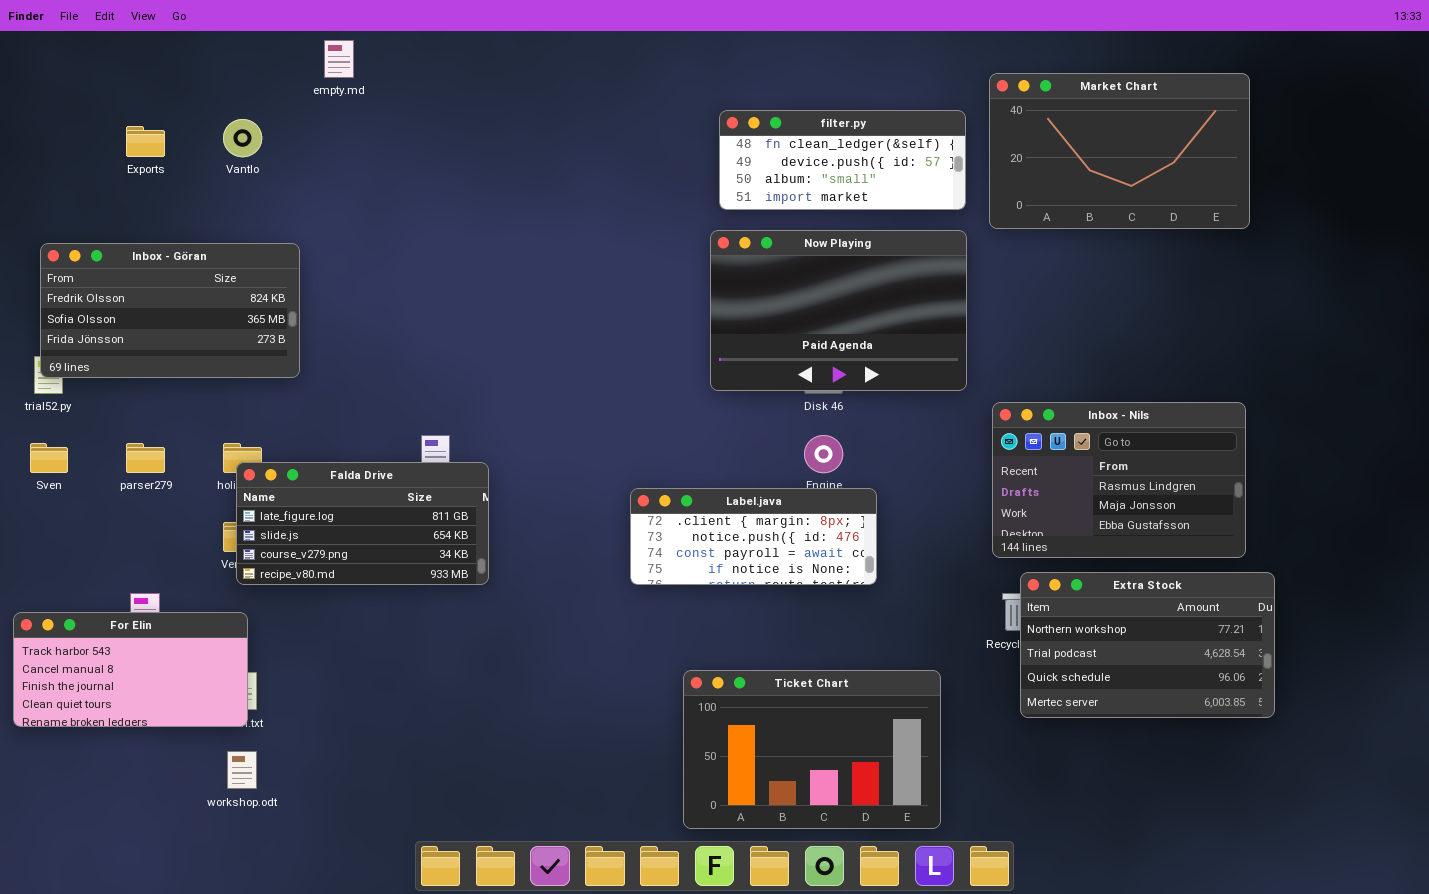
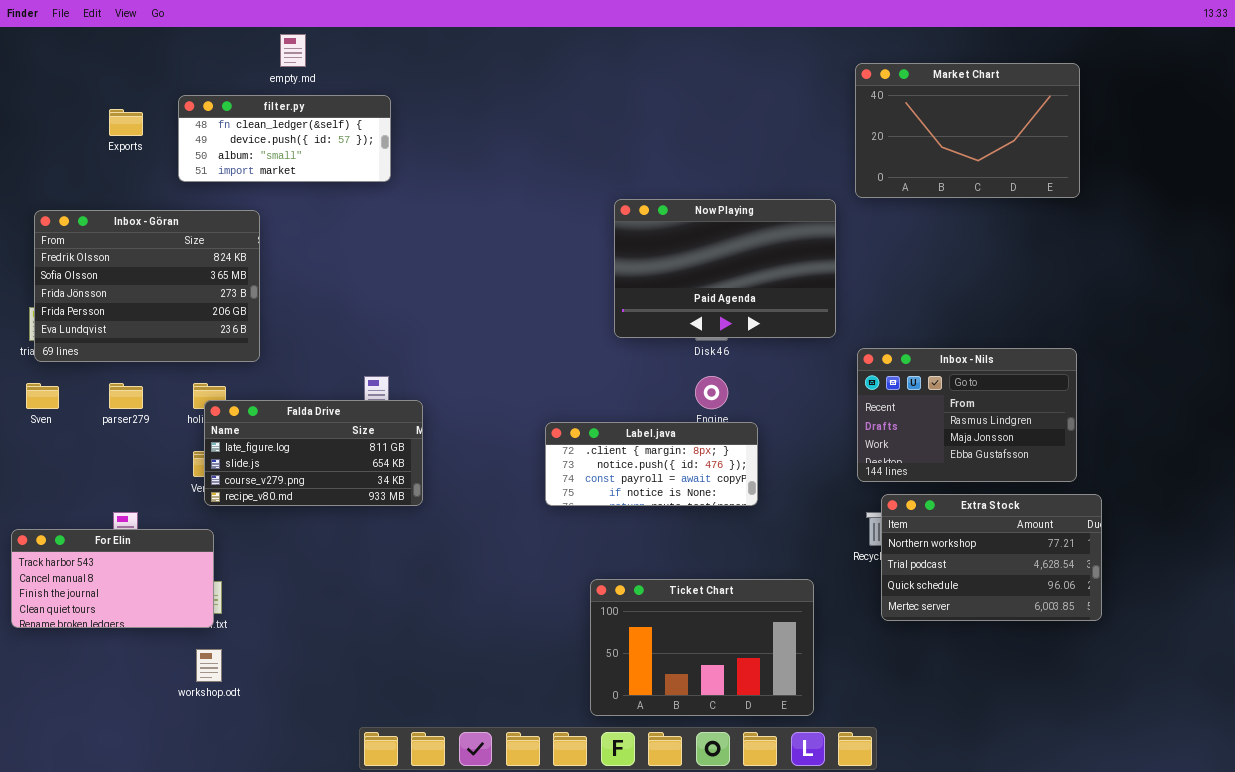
filter.py: [719,110,966,210] -> [178,95,391,182], moved
Inbox - Göran: [40,243,300,378] -> [34,210,260,362], resized

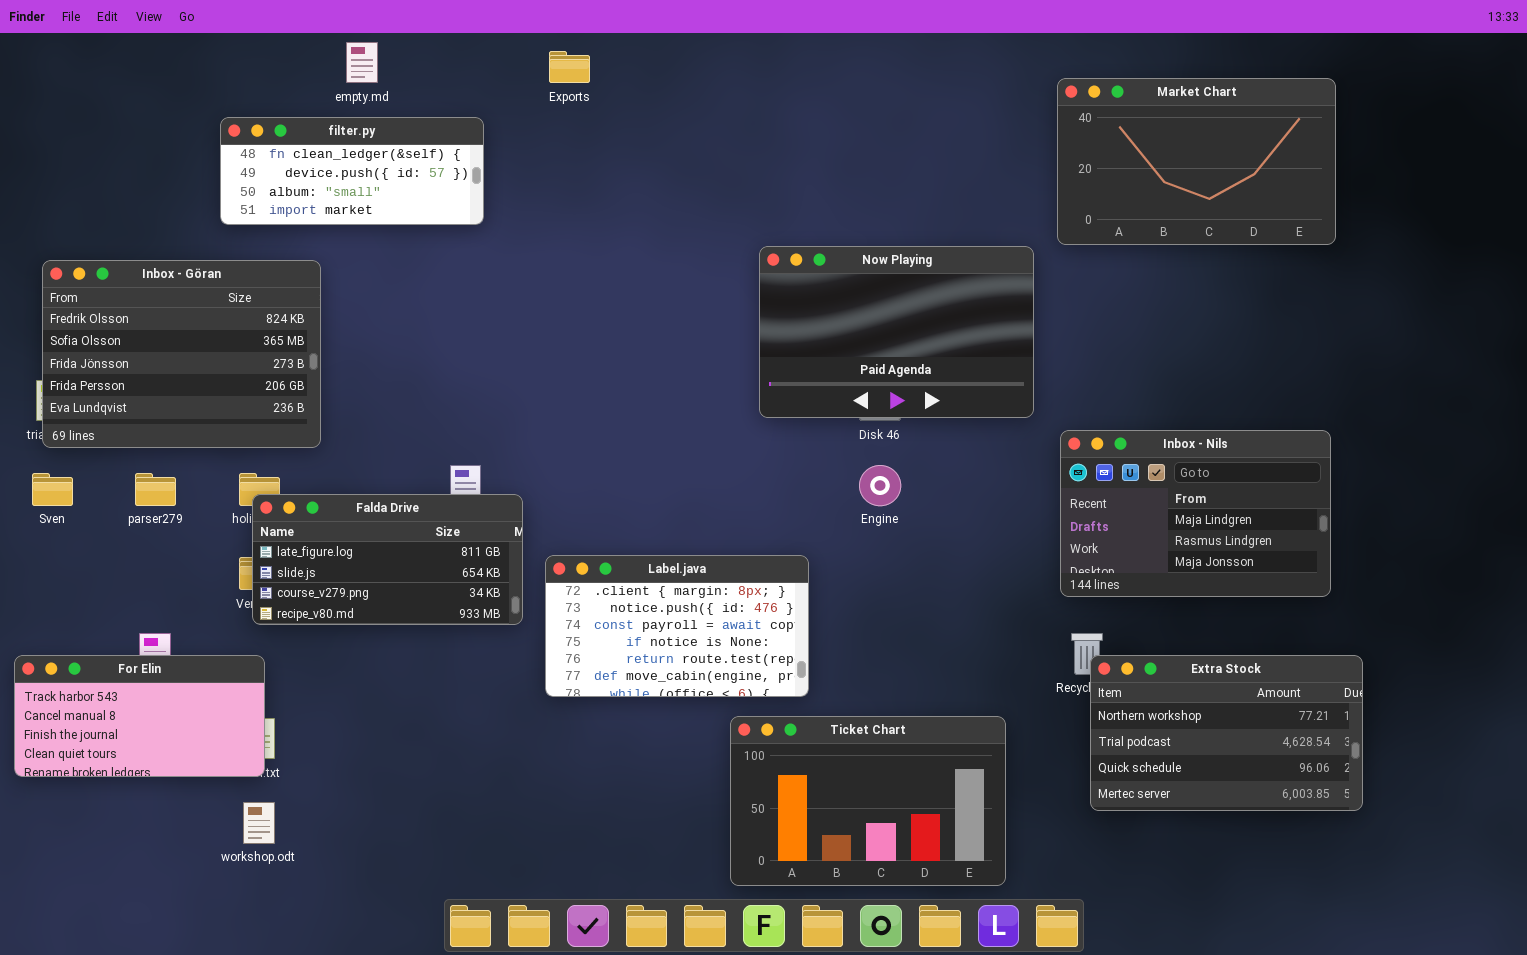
Exports: [109,109,143,136] -> [549,51,590,83], moved
Inbox - Nils: [857,348,1077,482] -> [1060,430,1331,597], scrolled up 1 row
Label.java: [545,422,758,506] -> [545,555,809,697], moved, resized
Extra Stock: [881,494,1102,621] -> [1090,655,1363,811], moved

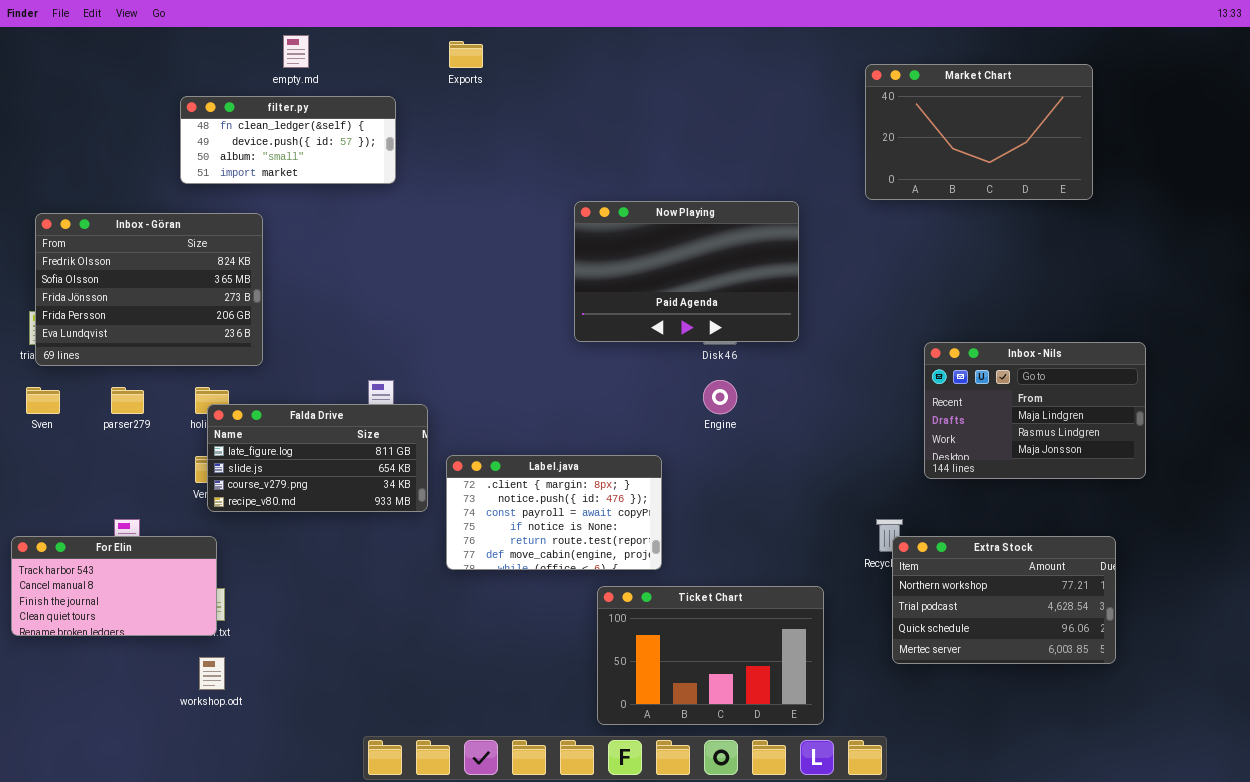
Now Playing: [759,246,1034,418] -> [574,201,799,342], moved
Inbox - Nils: [1060,430,1331,597] -> [924,342,1146,479], moved

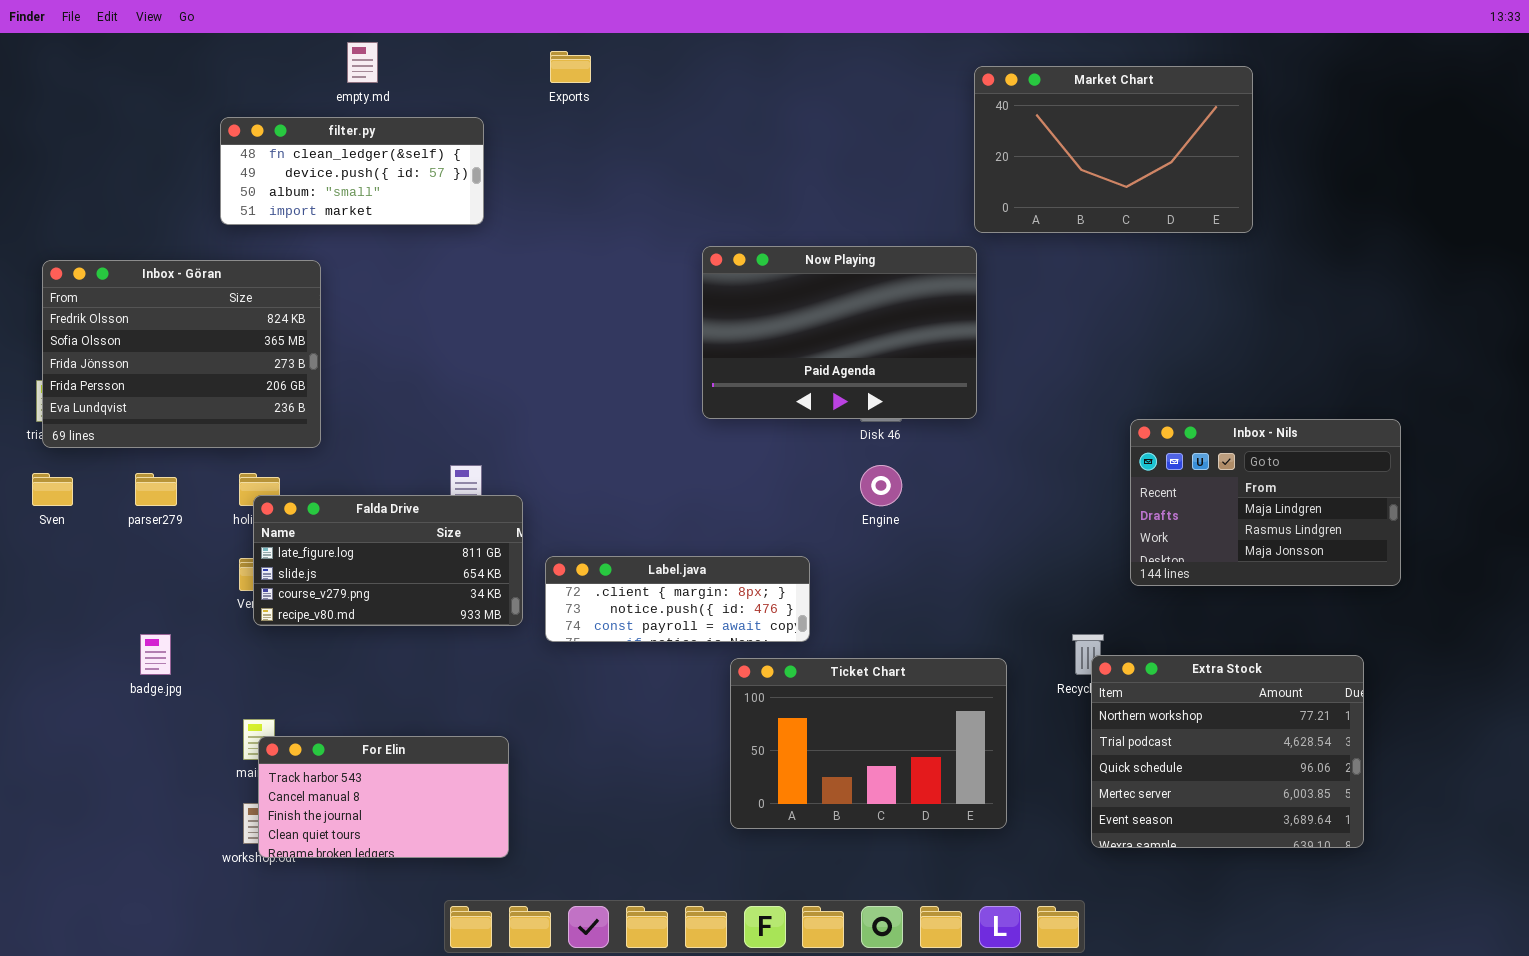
Market Chart: [865,64,1093,200] -> [974,66,1253,233], moved
Label.java: [446,455,662,570] -> [545,556,810,642], resized
For Elin: [11,536,217,636] -> [258,736,509,858], moved
Extra Stock: [892,536,1116,664] -> [1091,655,1364,848], resized
Ticket Chart: [597,586,824,725] -> [730,658,1007,829], moved

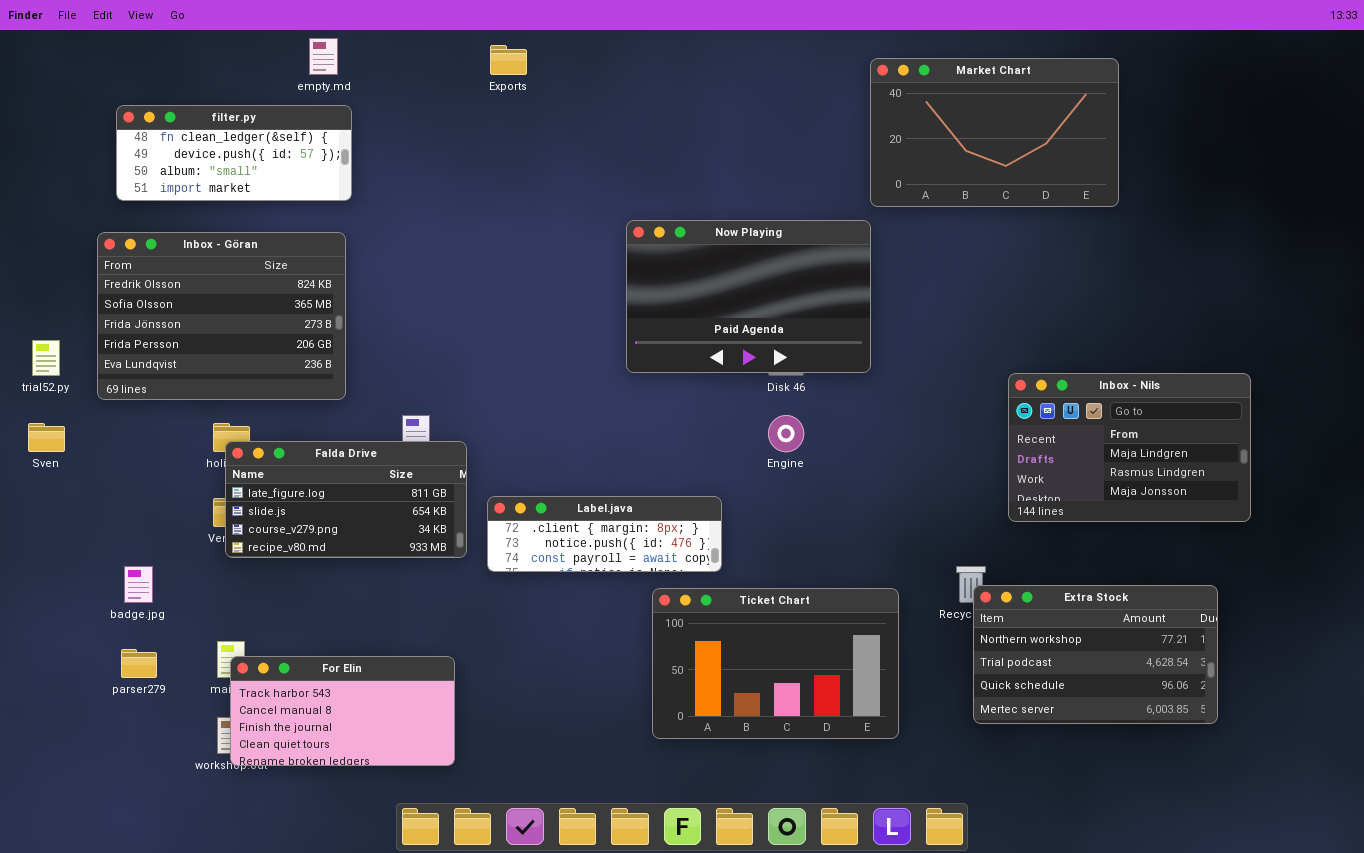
filter.py: [220,117,484,225] -> [116,105,352,201], moved
Inbox - Göran: [42,260,321,448] -> [97,232,346,400], moved
parser279: [135,473,177,506] -> [121,649,157,678], moved
Extra Stock: [1091,655,1364,848] -> [973,585,1218,724], resized

